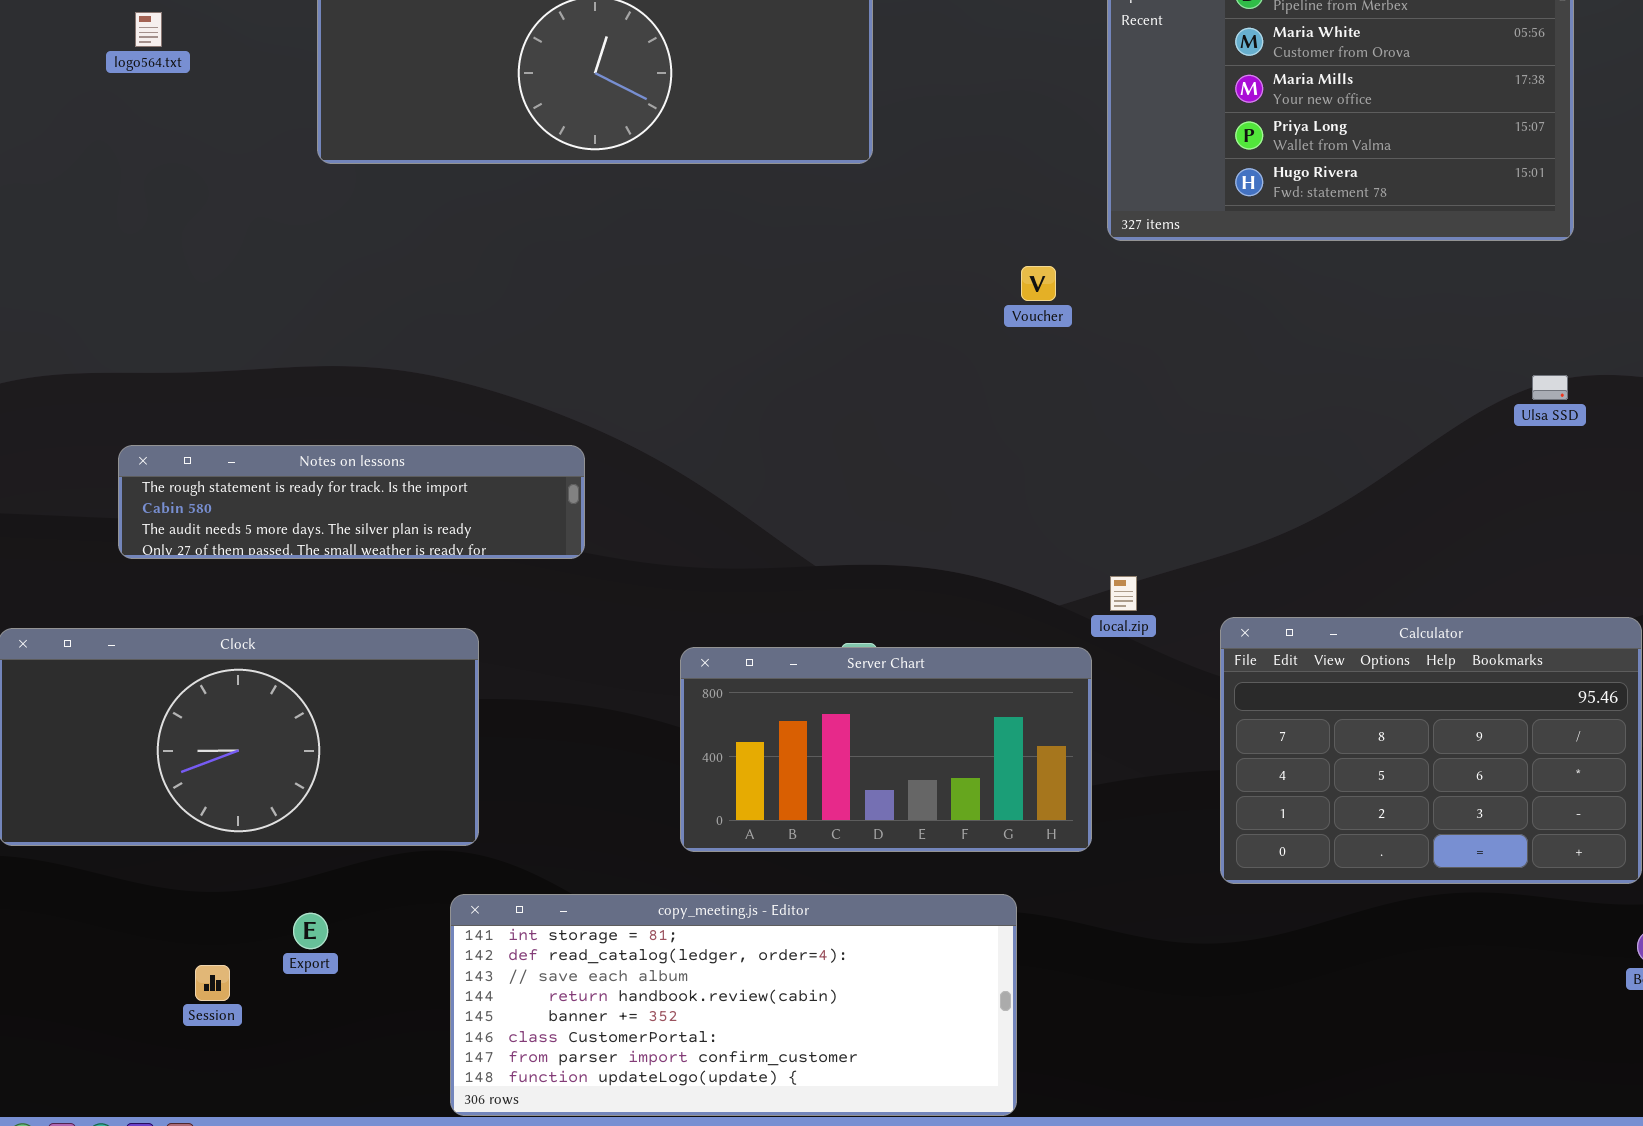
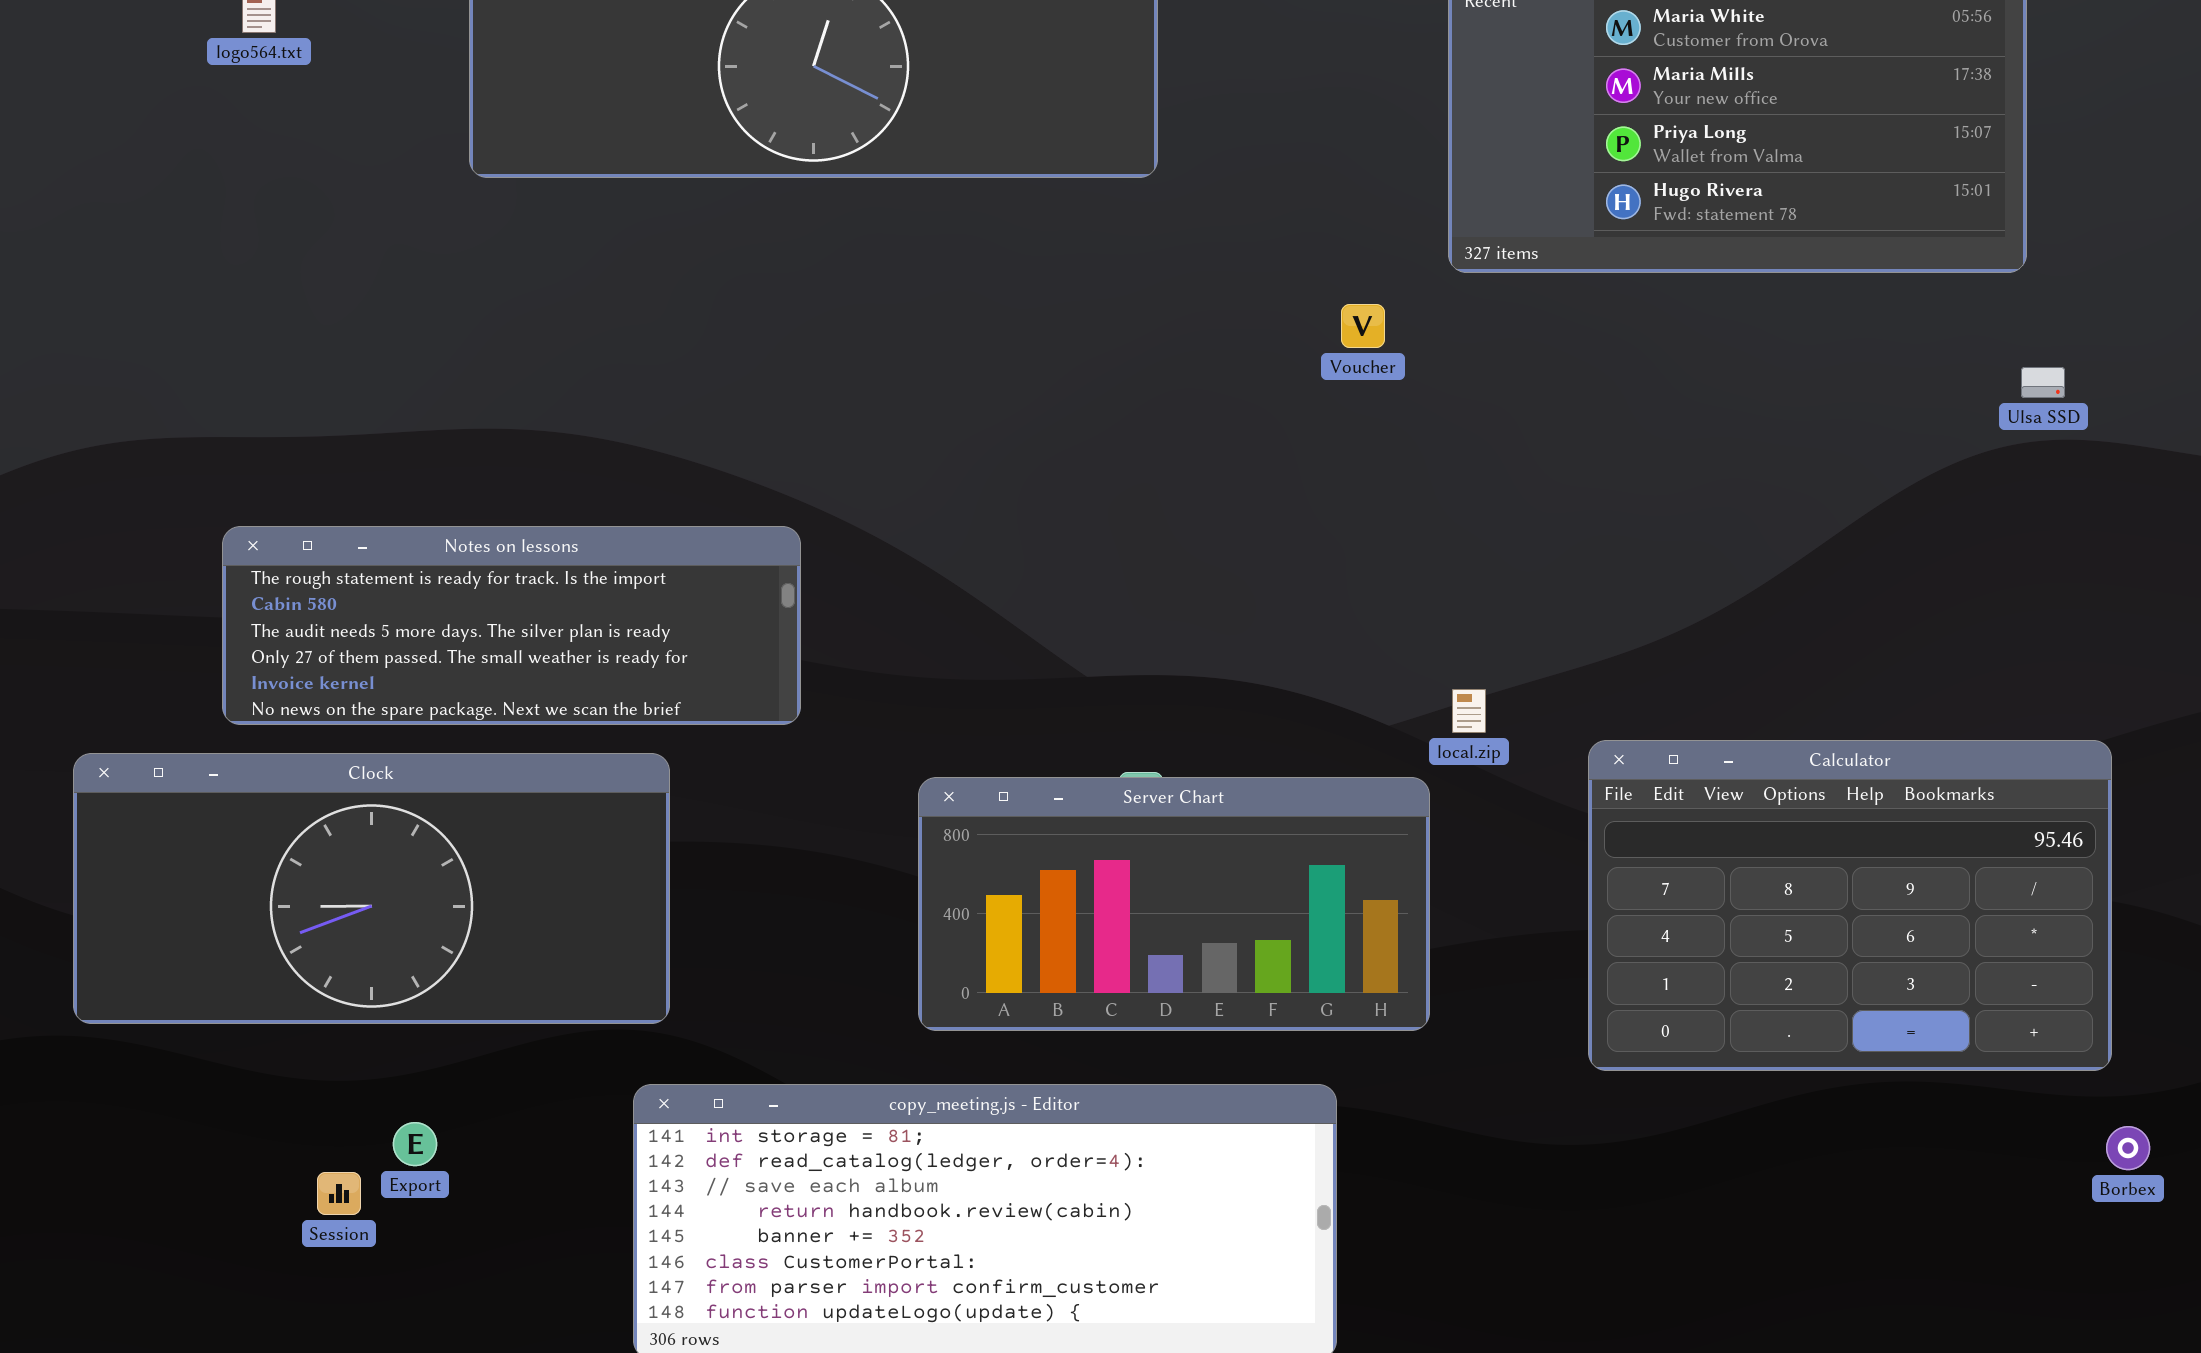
Ulsa SSD: [1532,375,1568,400] -> [2021,367,2065,398], moved
Notes on lessons: [118,445,585,559] -> [222,526,801,725], resized
Export: [293,913,328,949] -> [393,1122,437,1166], moved

